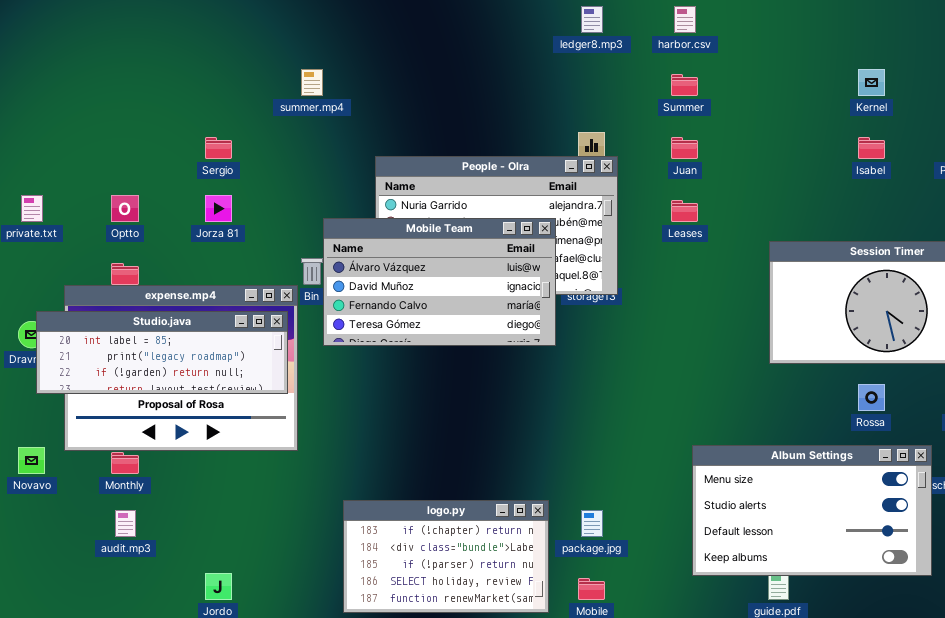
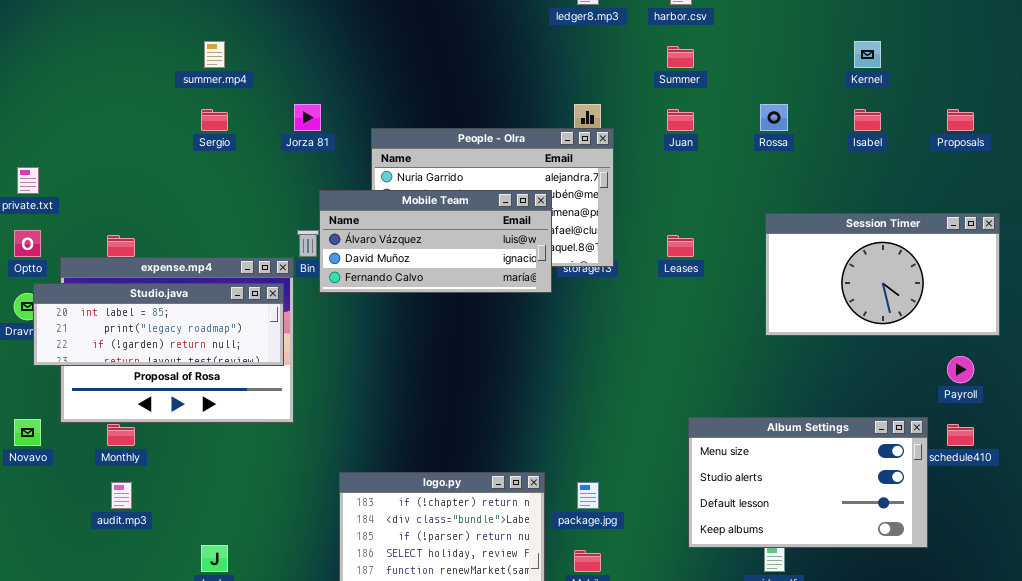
summer.mp4: [301,69,323,96] -> [204,41,225,68], moved
Optto: [111,195,139,222] -> [14,230,41,257], moved
Jorza 81: [205,195,232,222] -> [294,104,321,131], moved
Leases: [671,200,698,222] -> [667,235,694,257], moved
Mobile Team: [323,218,556,346] -> [319,190,552,293], resized
Rossa: [858,384,885,411] -> [760,104,788,131], moved

